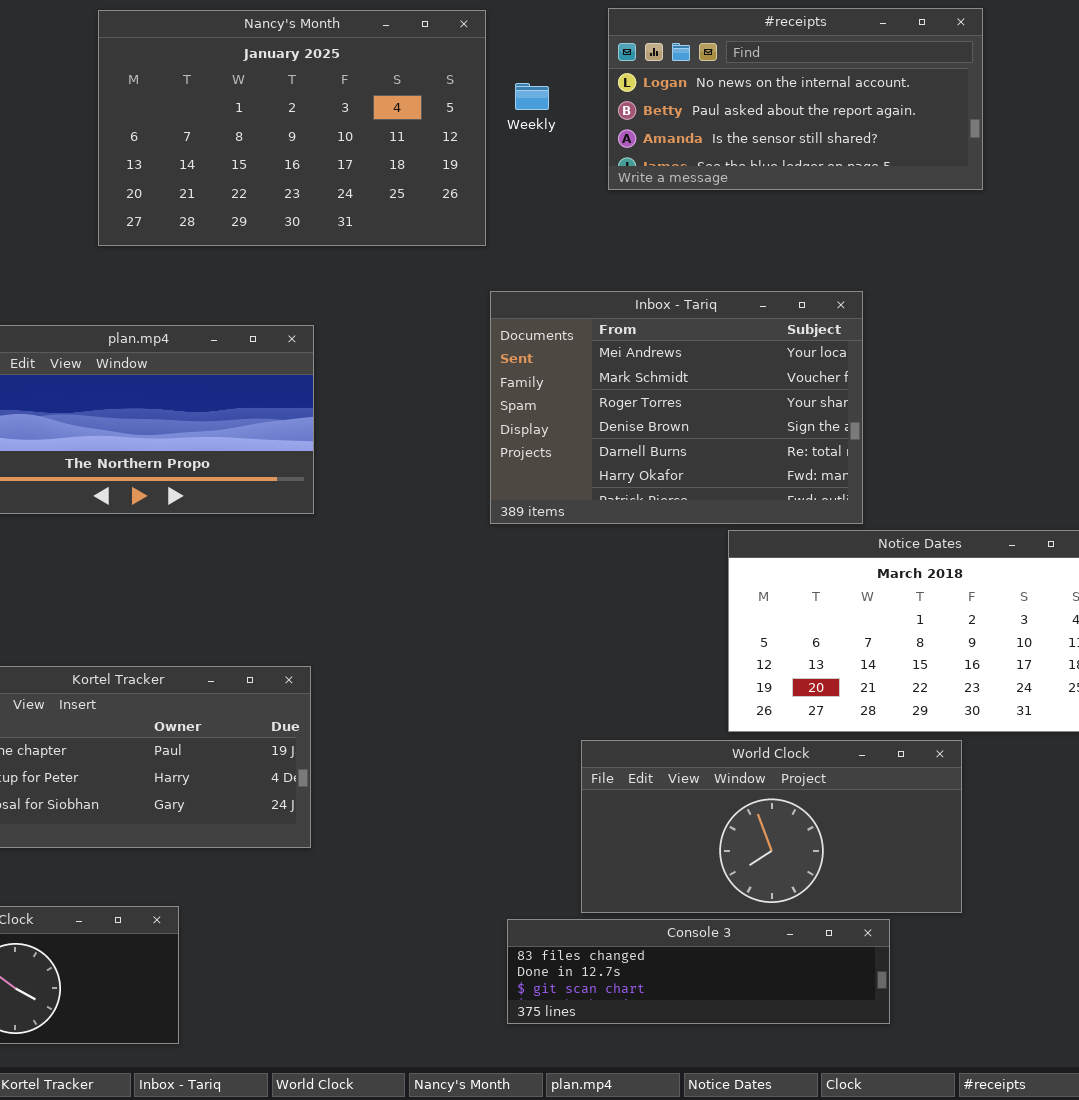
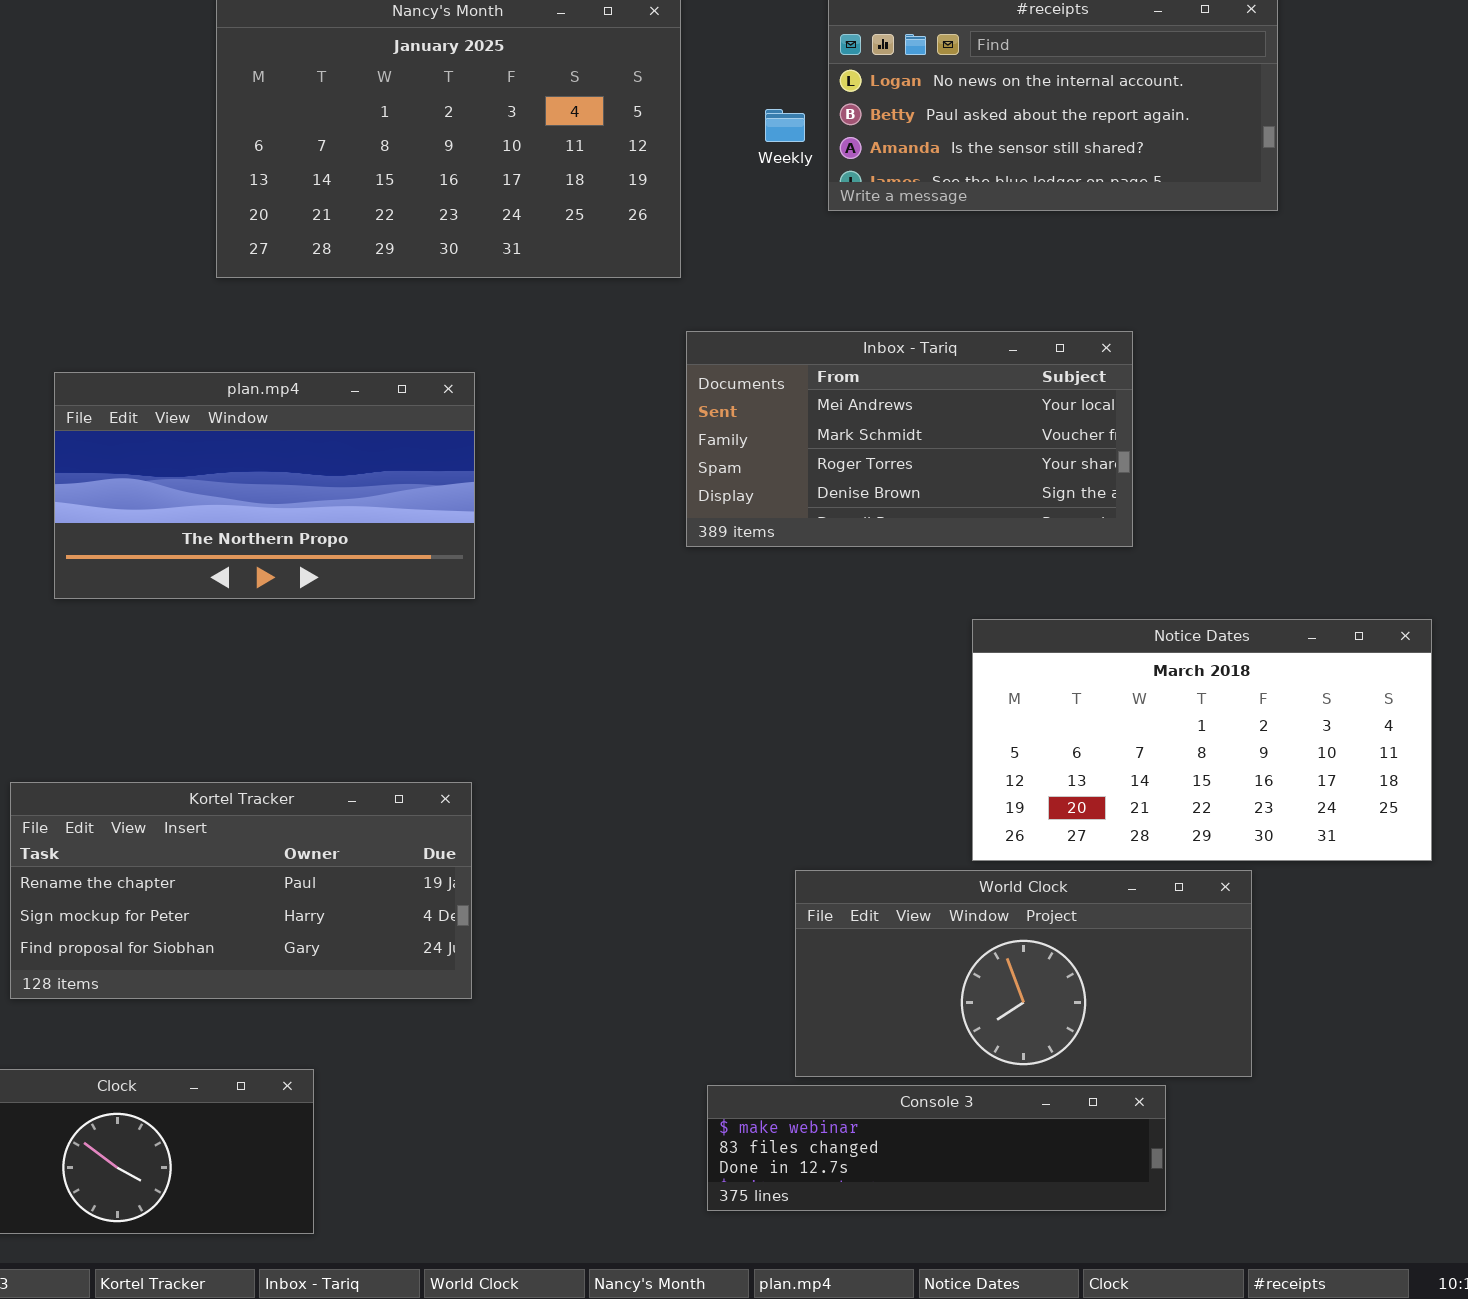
Weekly: [515,83,549,110] -> [765,109,805,142], moved
Inbox - Tariq: [490,291,863,524] -> [686,331,1133,547], resized
Console 3: [507,919,890,1024] -> [707,1085,1166,1211], scrolled up 1 row

